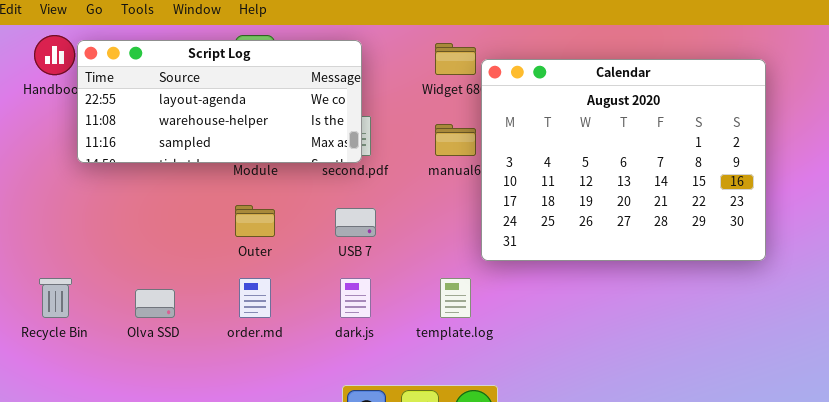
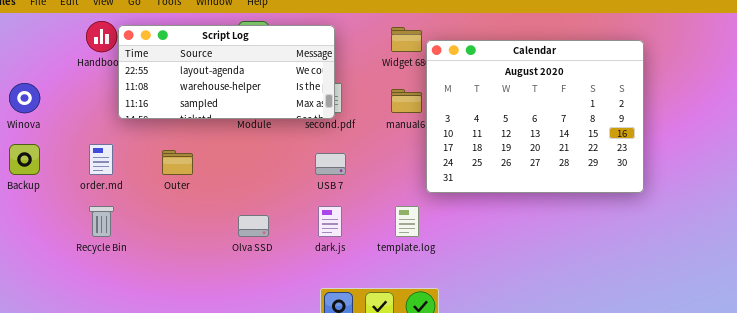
Outer: [235,205,275,237] -> [162,150,193,175], moved
order.md: [239,278,271,318] -> [89,144,113,175], moved
Olva SSD: [135,289,175,318] -> [238,215,269,237], moved

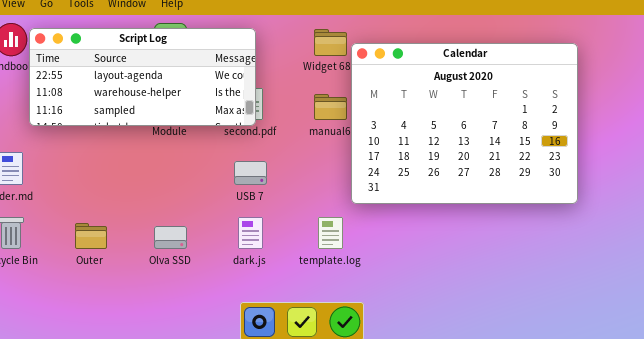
Outer: [162,150,193,175] -> [75,223,107,249], moved

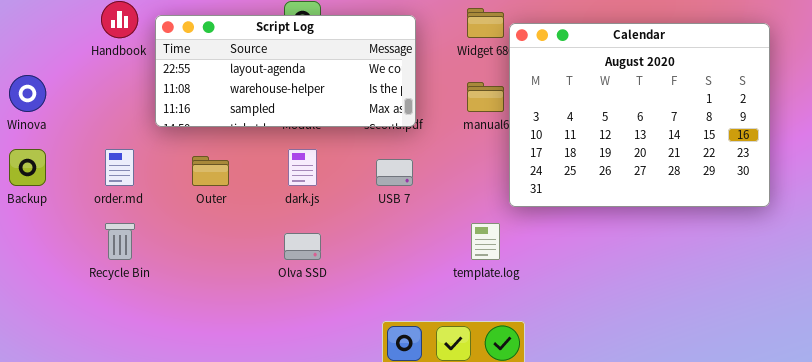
Script Log: [29,28,256,126] -> [155,15,416,127], moved
dark.js: [238,217,263,249] -> [288,149,317,186], moved
Outer: [75,223,107,249] -> [192,156,229,186], moved

